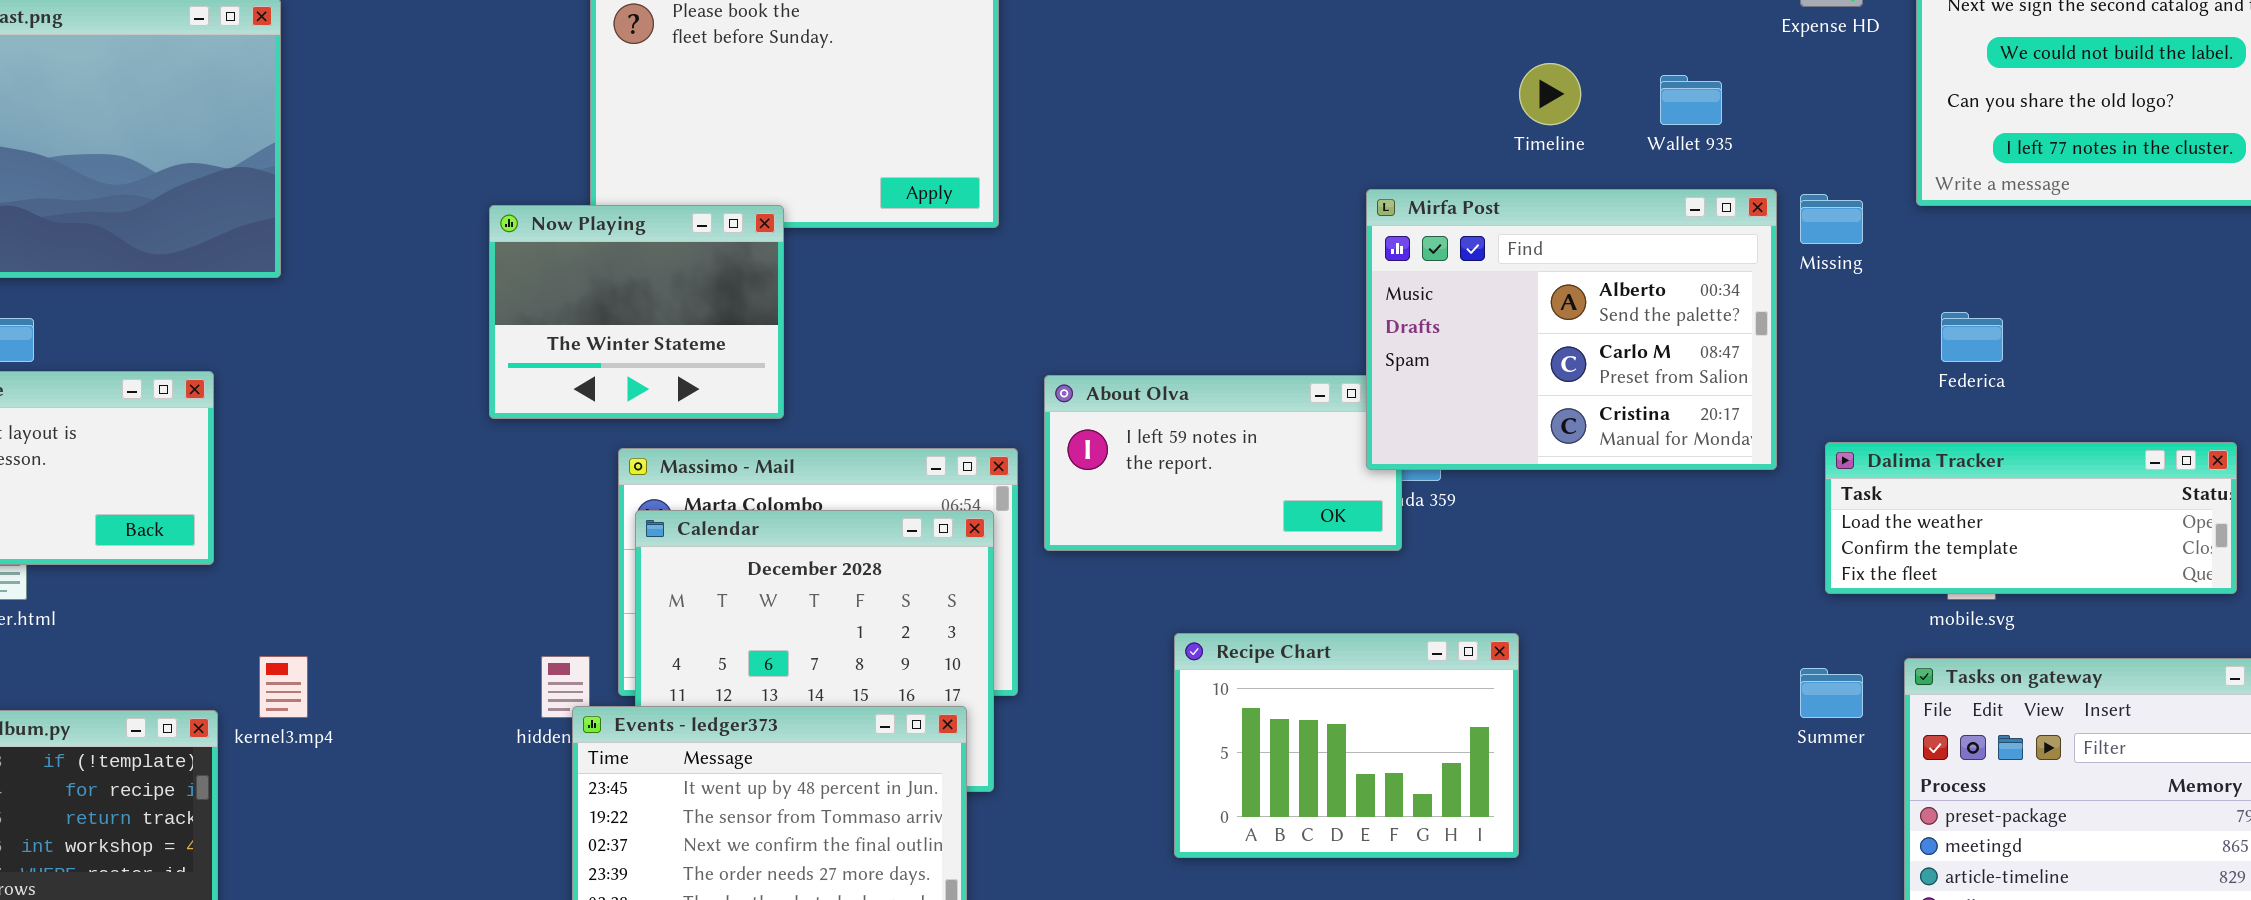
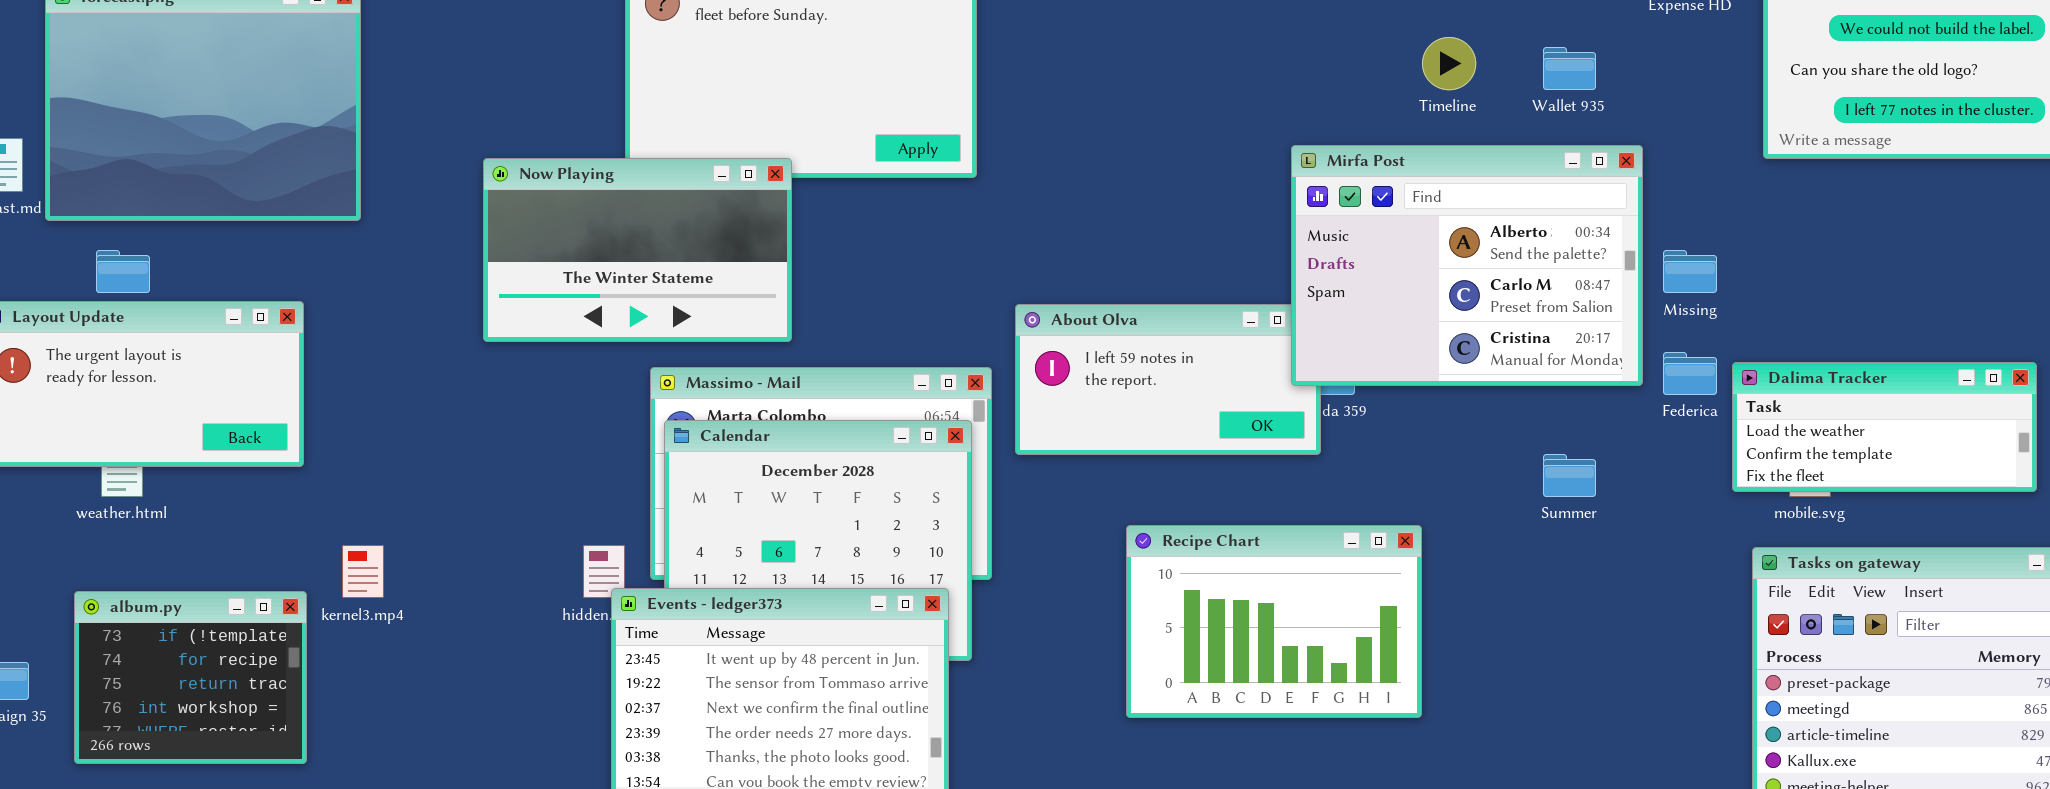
Missing: [1800,194,1863,244] -> [1663,250,1717,293], moved
Now Playing: [489,205,784,419] -> [483,158,792,342], resized
Federica: [1941,312,2003,362] -> [1663,352,1717,395], moved
Dalima Tracker: [1825,442,2237,594] -> [1732,362,2037,492], resized
Summer: [1800,668,1863,718] -> [1543,454,1596,497], moved

